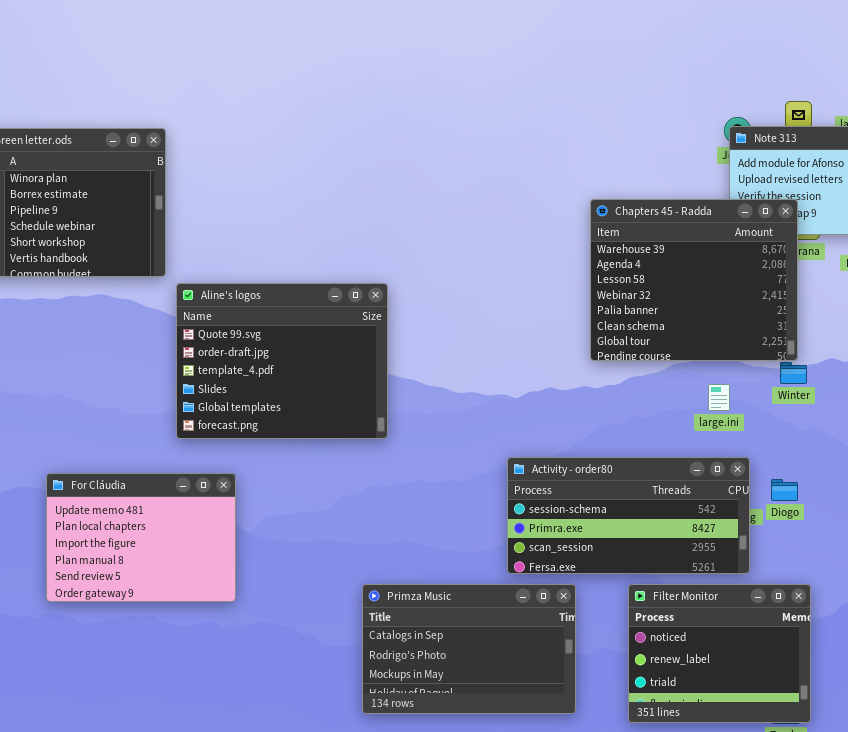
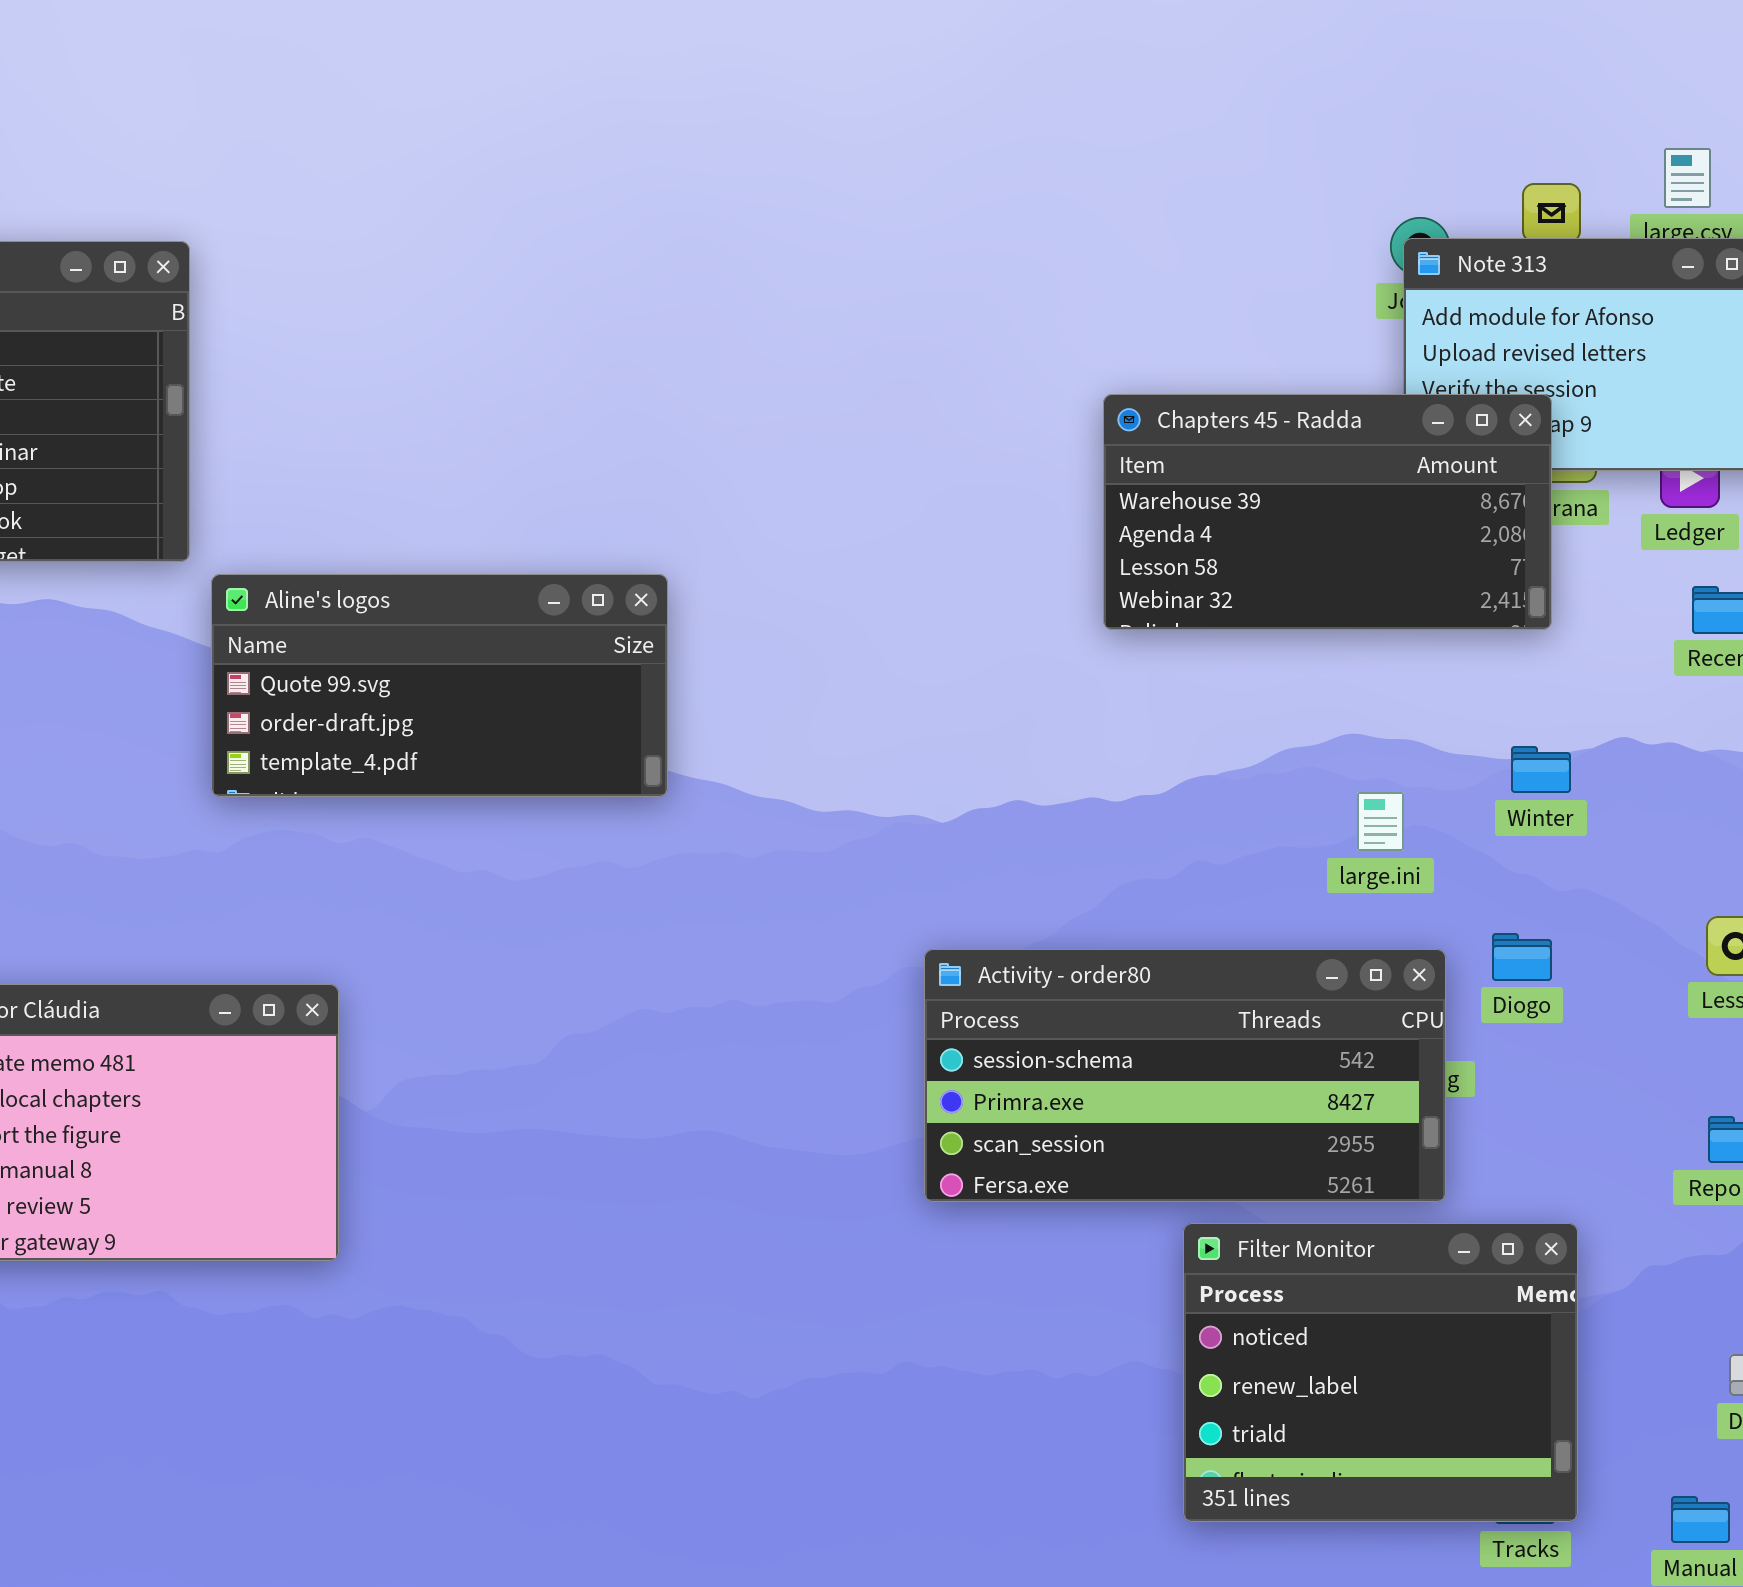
Chapters 45 - Radda: [590,199,798,361] -> [1103,394,1552,630], resized
Aline's logos: [176,283,388,439] -> [211,574,668,797], resized
Diogo: [771,479,798,501] -> [1492,933,1552,981], moved
Primza Music: [362,584,576,714] -> none, closed

